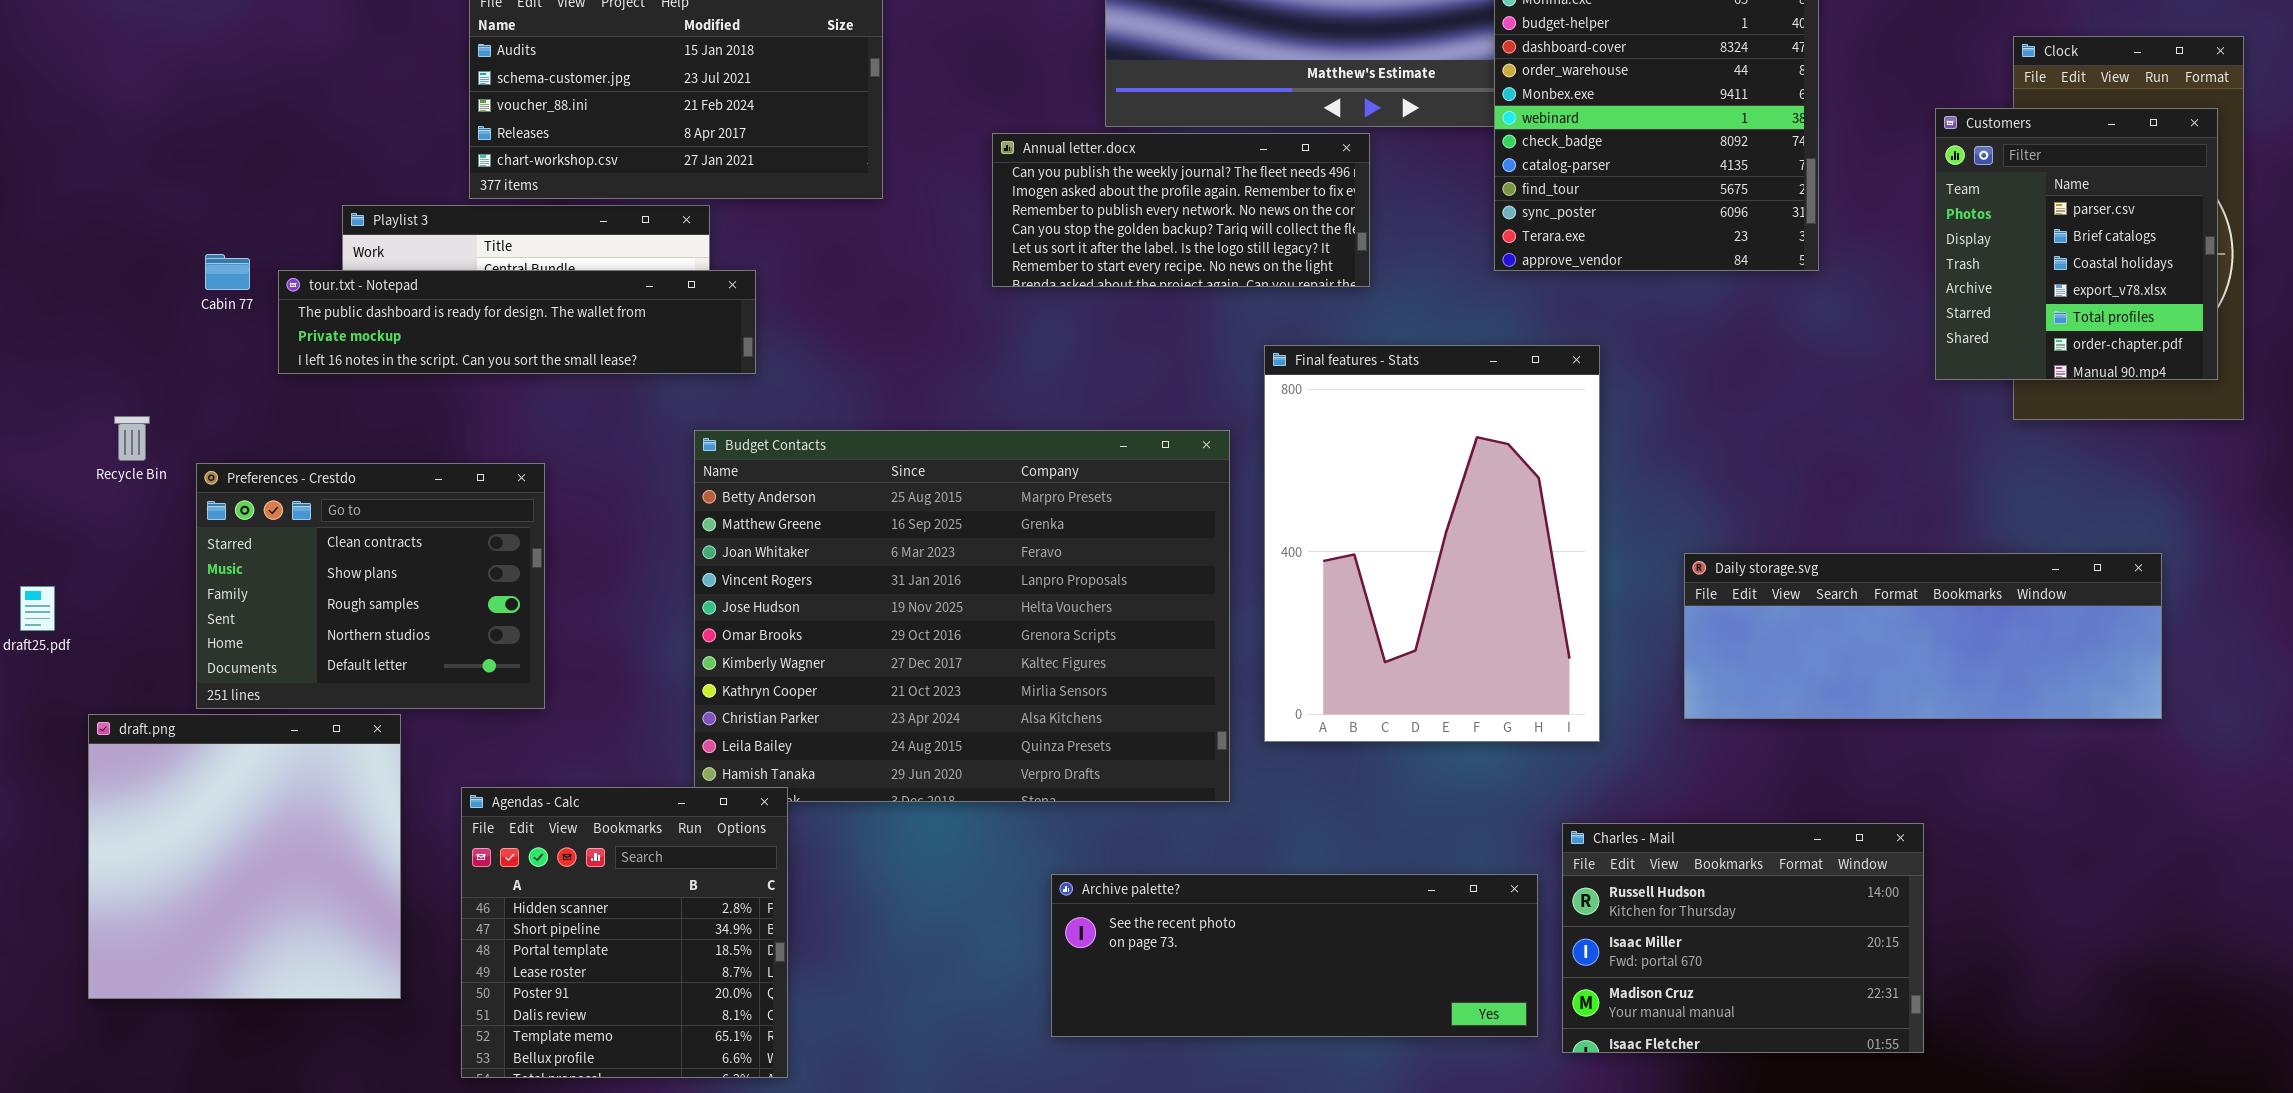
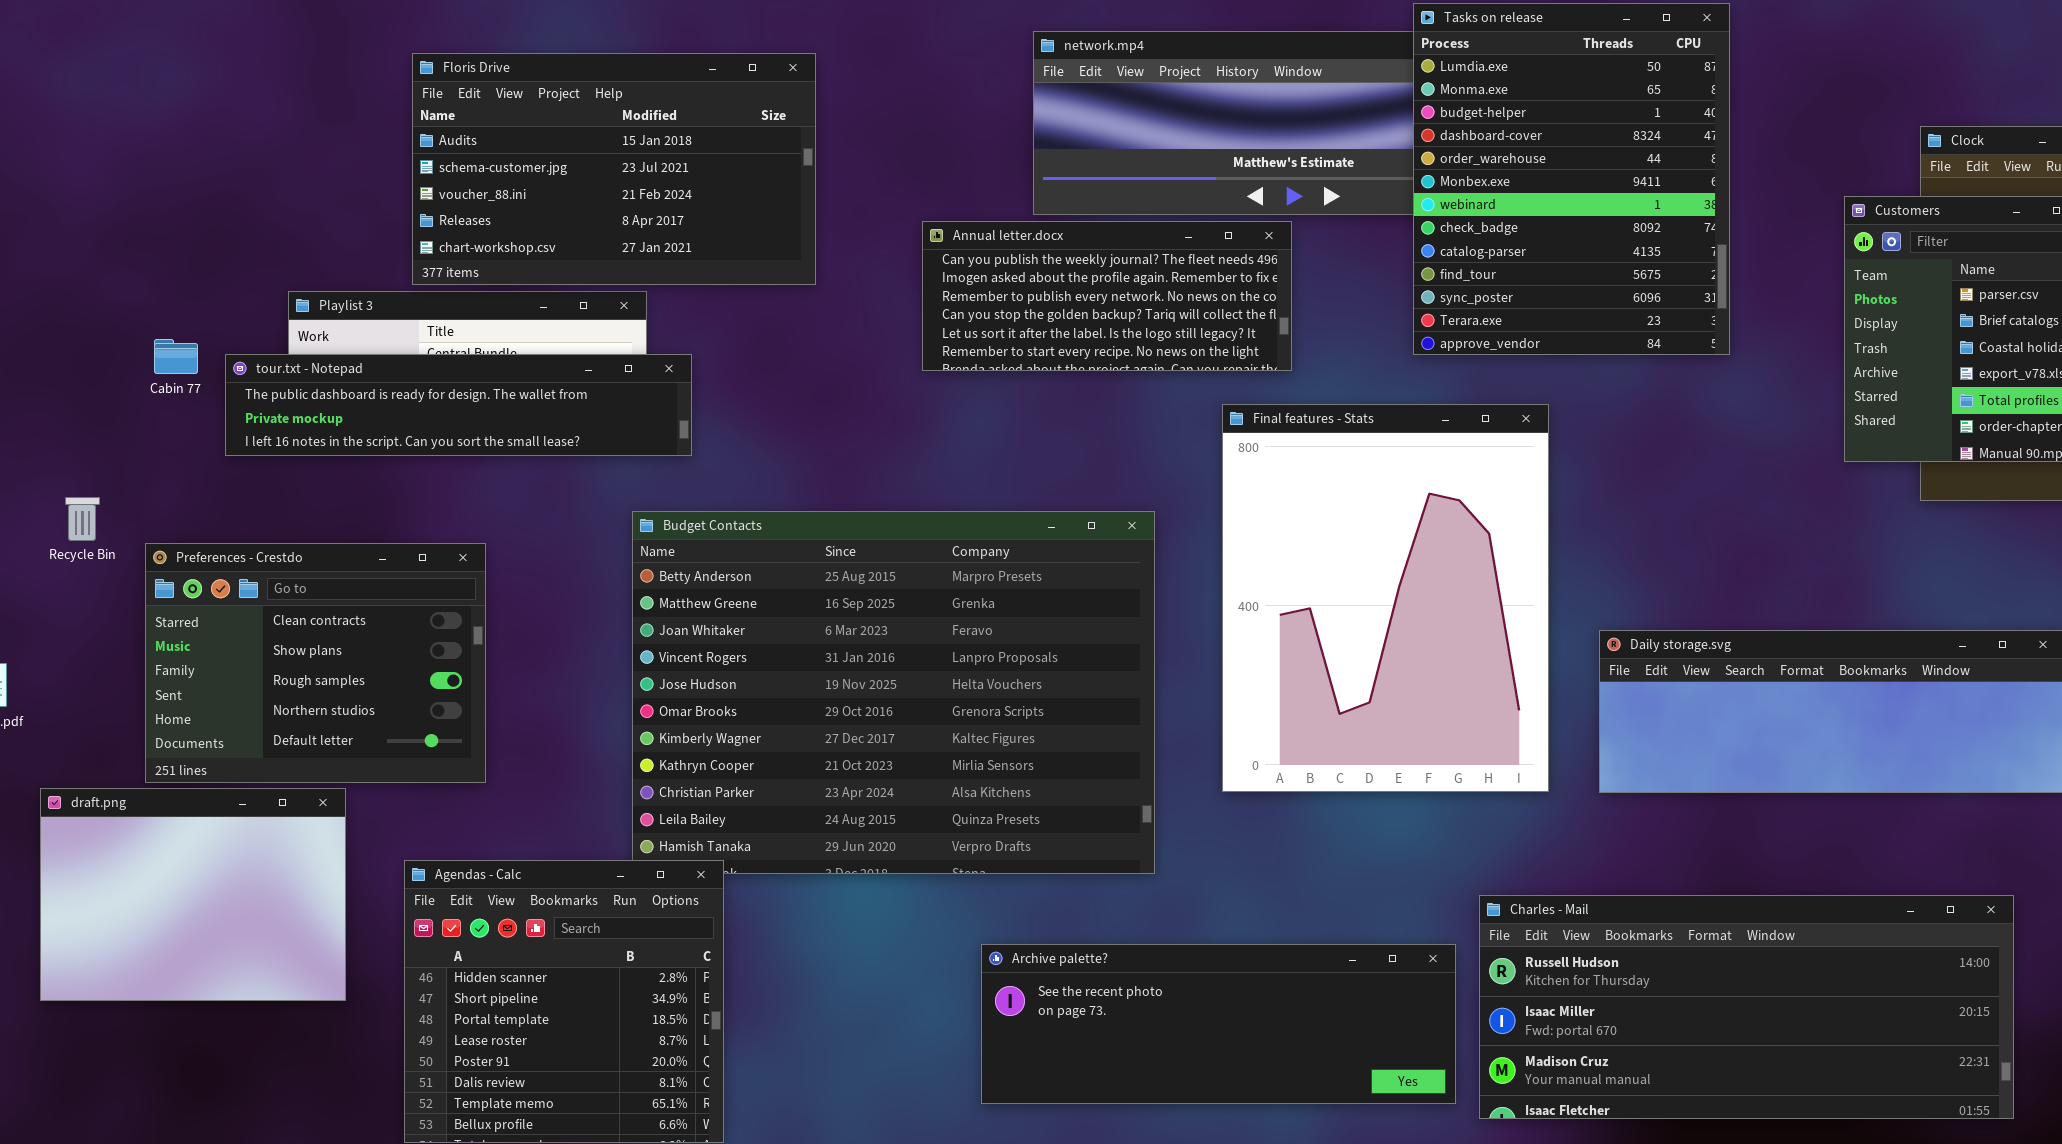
Final features - Stats: [1264,345,1600,742] -> [1222,404,1549,792], moved
draft.png: [88,714,401,999] -> [40,788,346,1001], resized
Charles - Mail: [1562,823,1924,1053] -> [1479,895,2014,1119], resized

